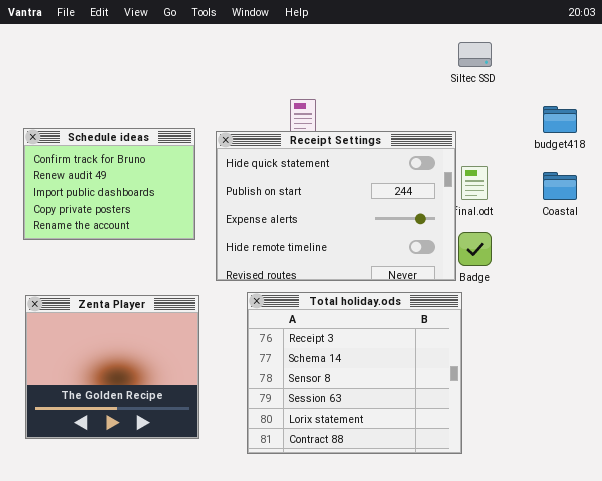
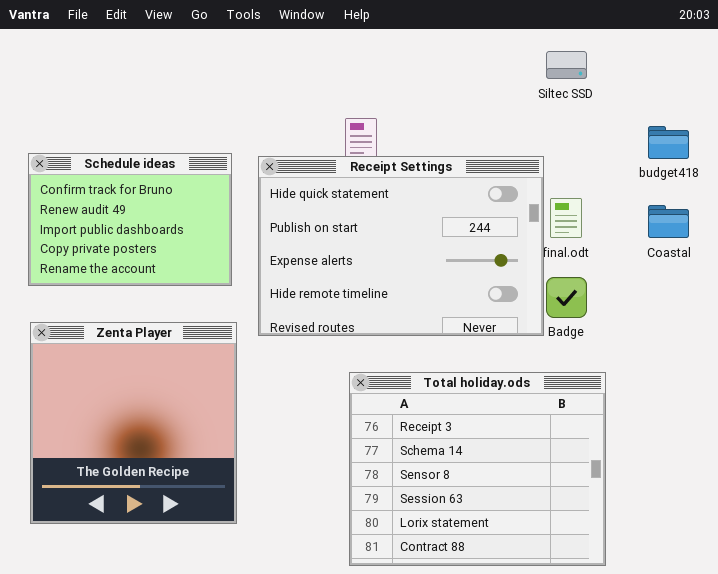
Total holiday.ods: [247,292,462,454] -> [349,372,606,566], moved
Zenta Player: [25,295,199,439] -> [30,322,237,524], resized

